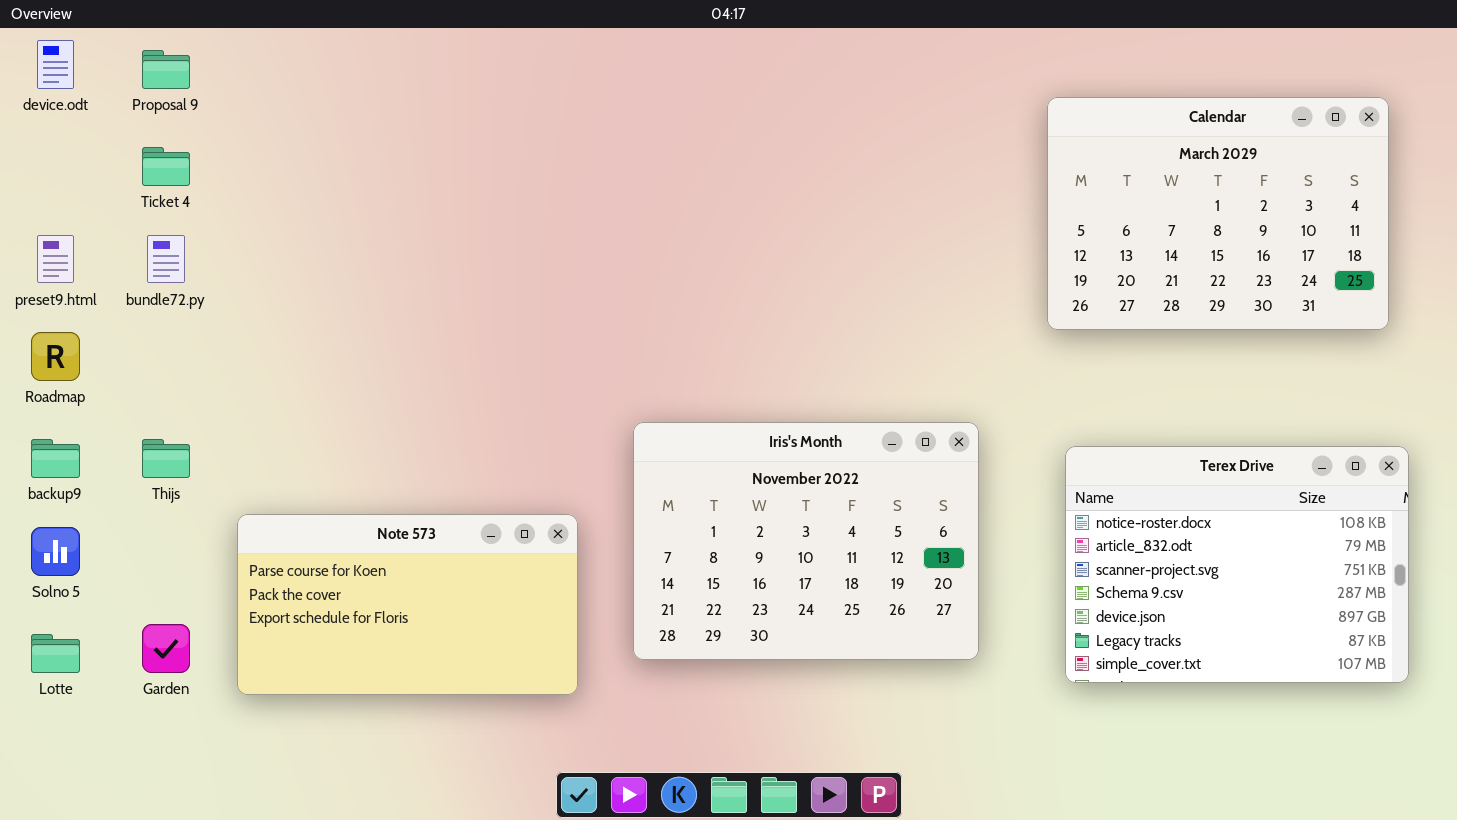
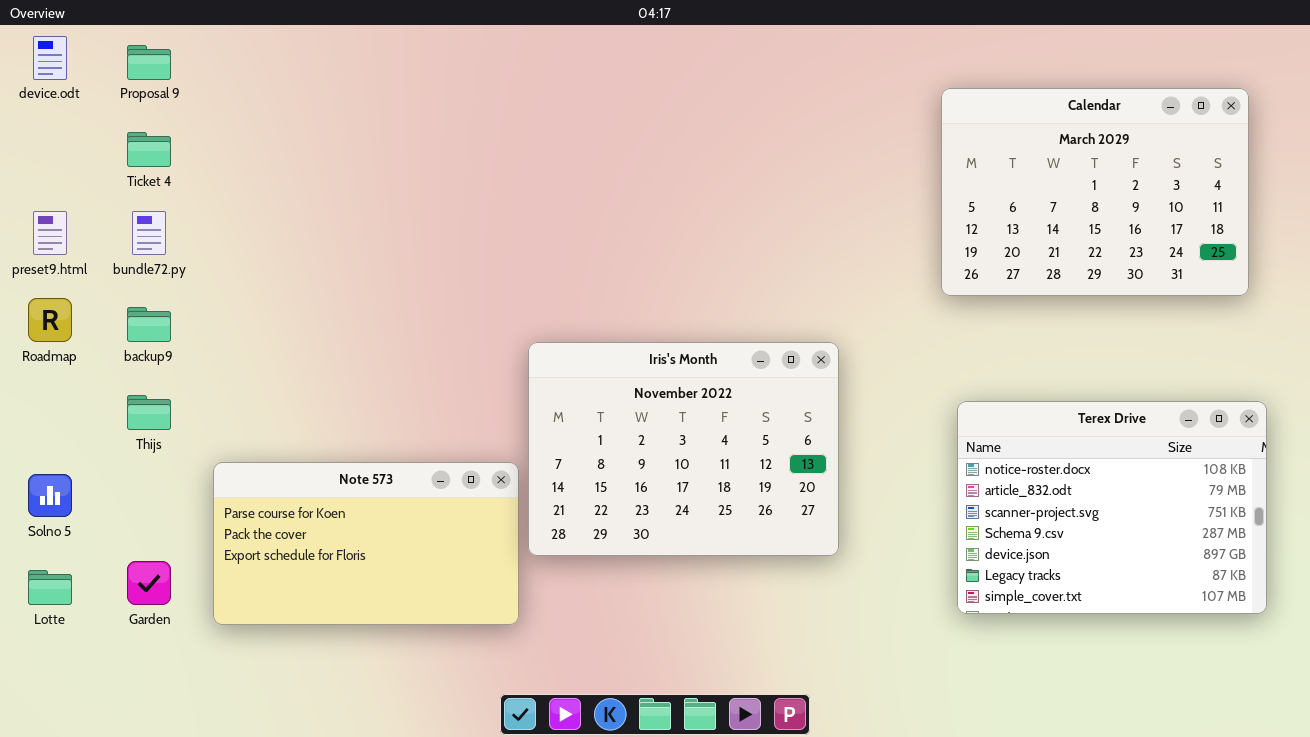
Iris's Month: [633,422,979,660] -> [528,342,839,556], moved
backup9: [31,439,80,478] -> [127,307,171,342], moved

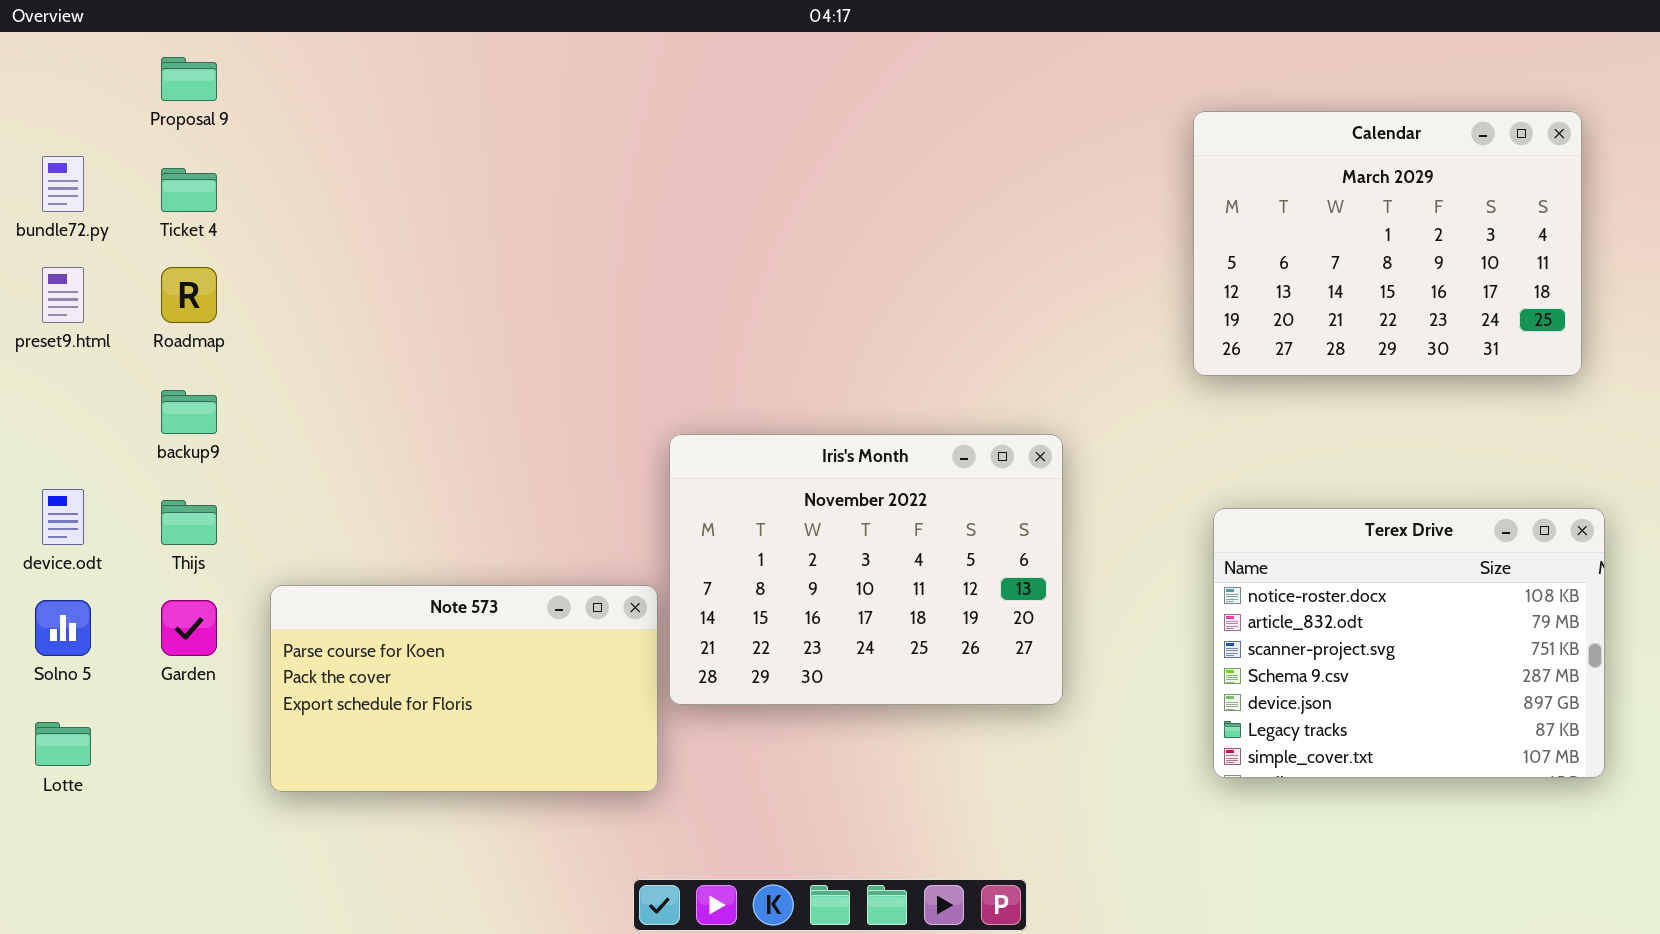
device.odt: [33,36,67,80] -> [42,489,84,545], moved
bundle72.py: [132,211,166,255] -> [42,156,84,212], moved
Roadmap: [28,298,72,342] -> [161,267,217,323], moved
Garden: [127,561,171,605] -> [161,600,217,656], moved

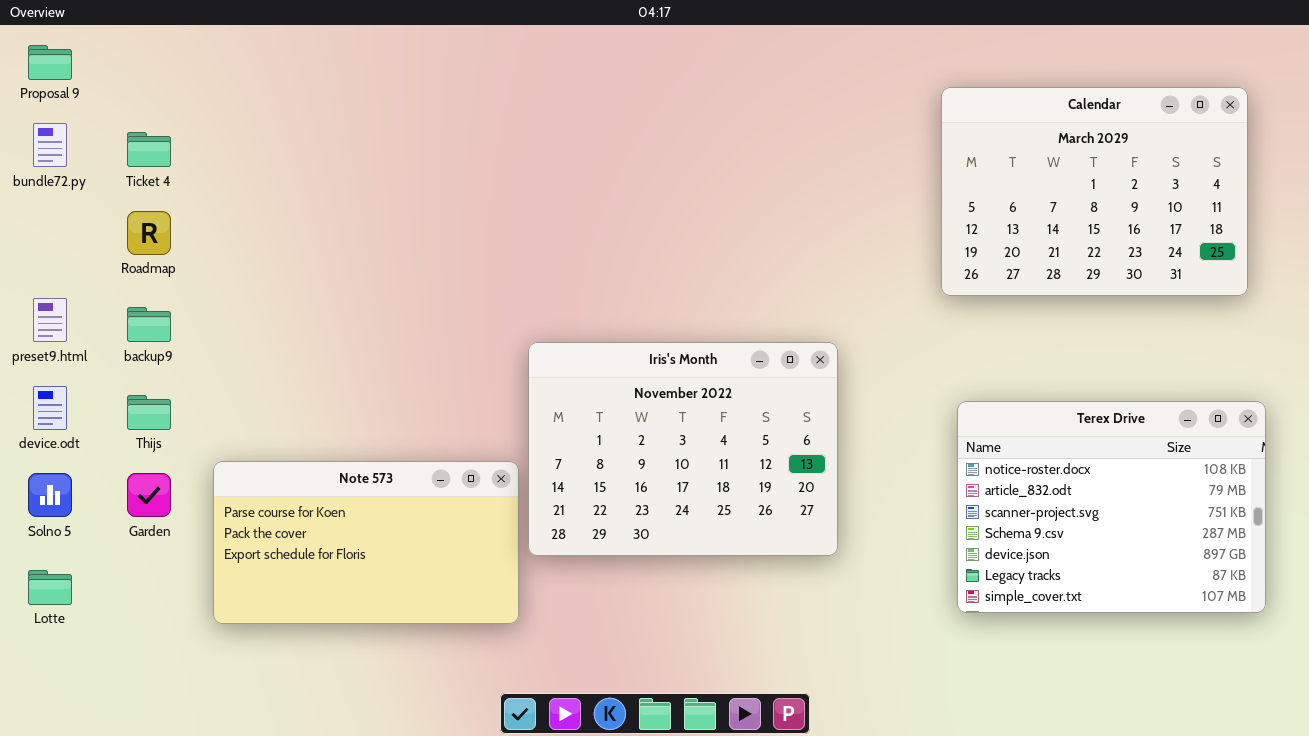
Proposal 9: [161,57,217,101] -> [28,45,72,80], moved
preset9.html: [42,267,84,323] -> [33,298,67,342], moved

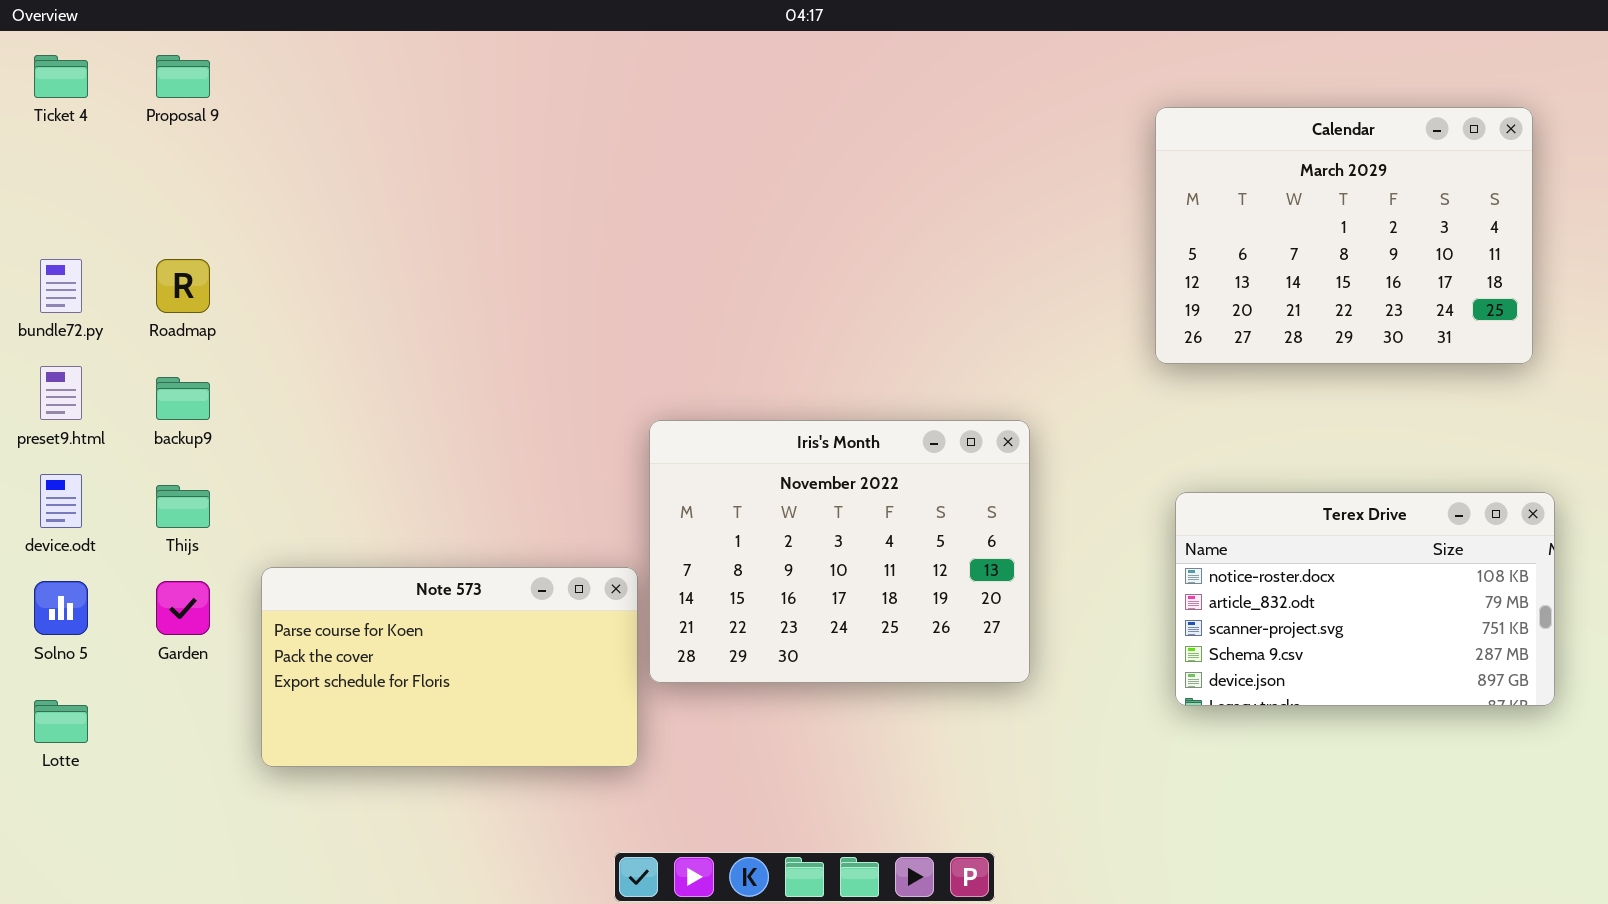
Proposal 9: [28,45,72,80] -> [156,55,210,98], moved
bundle72.py: [33,123,67,167] -> [40,259,82,313], moved
Ticket 4: [127,132,171,167] -> [34,55,88,98], moved
Terex Drive: [957,401,1266,613] -> [1175,492,1555,706], resized

